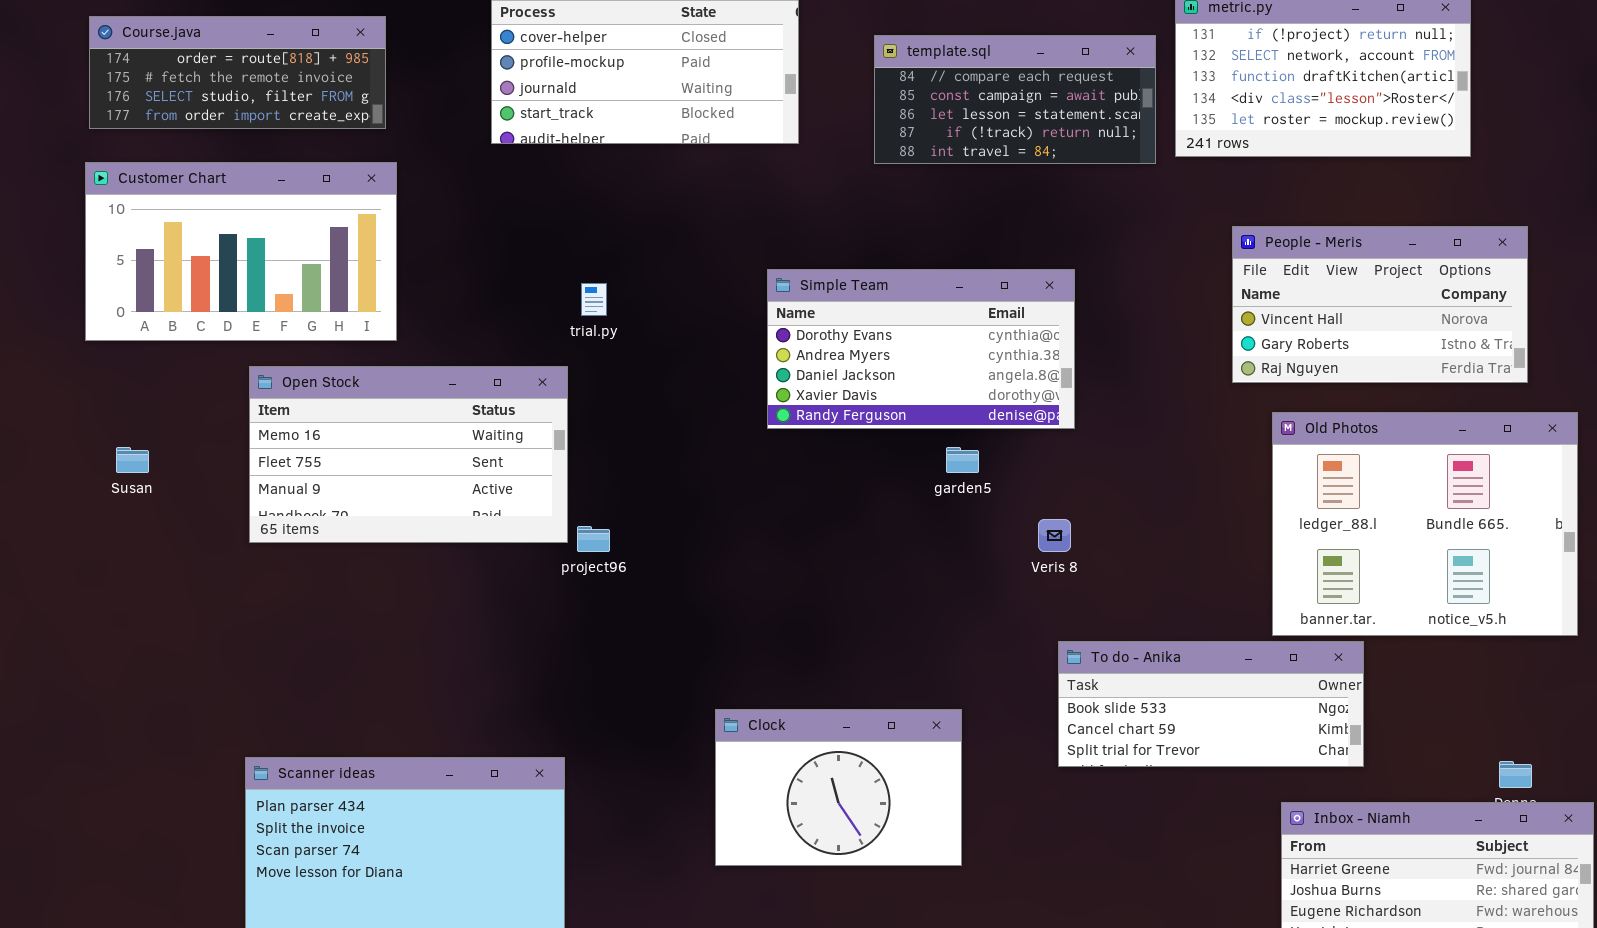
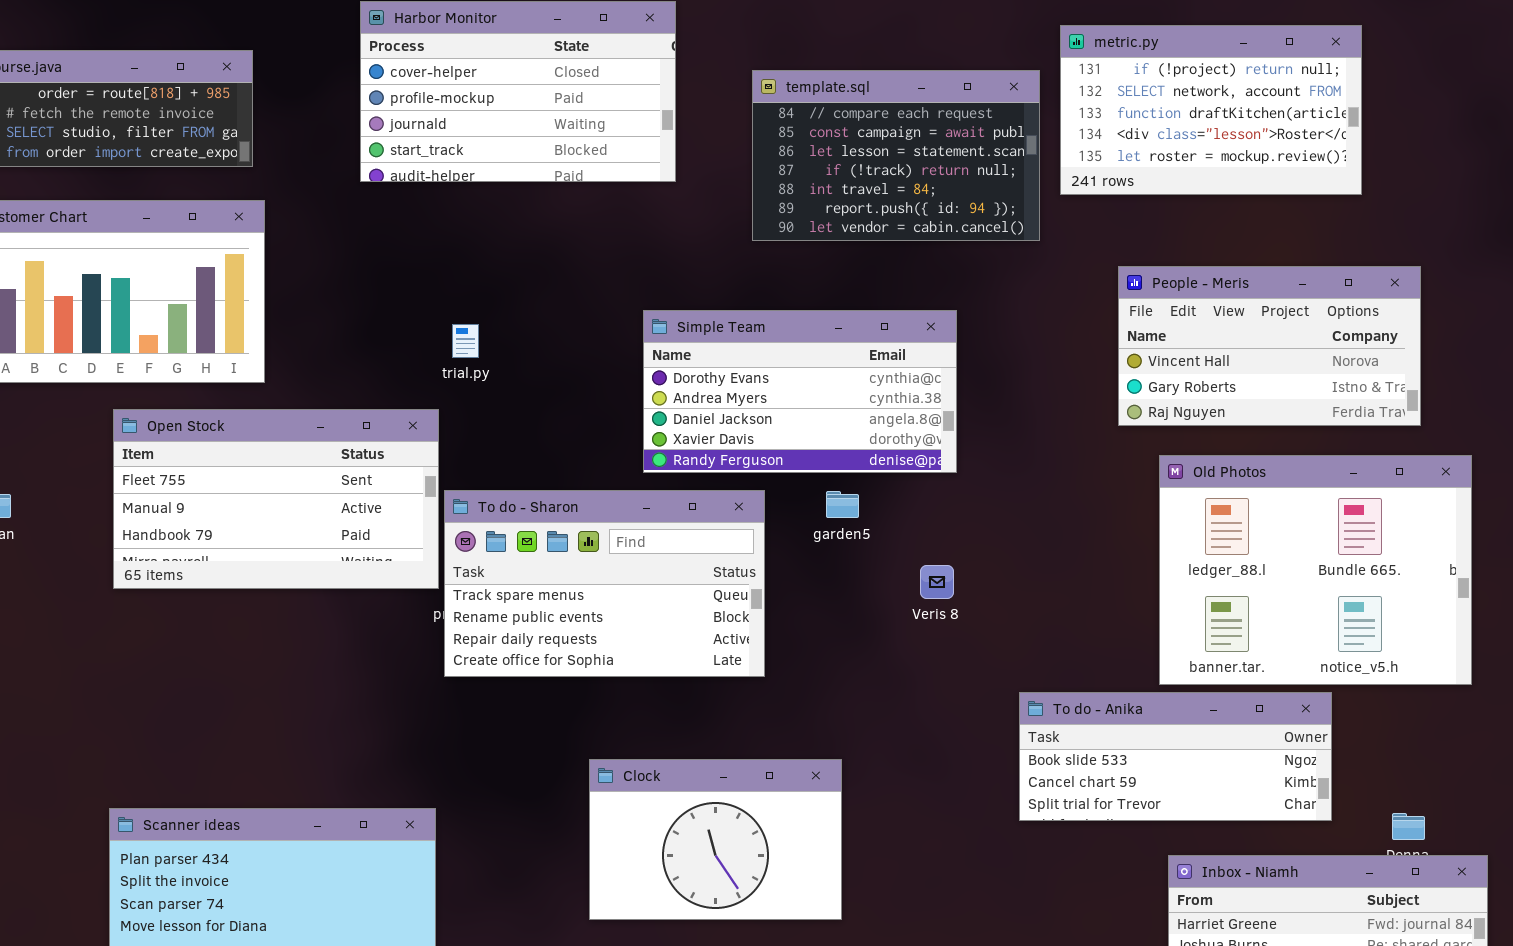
template.sql: [874,35,1156,164] -> [752,70,1040,241], resized
Open Stock: [249,366,568,543] -> [113,409,439,589], scrolled down 1 row
To do - Sharon: none -> [444,490,765,677], opened
To do - Anika: [1058,641,1364,767] -> [1019,692,1332,821], moved

